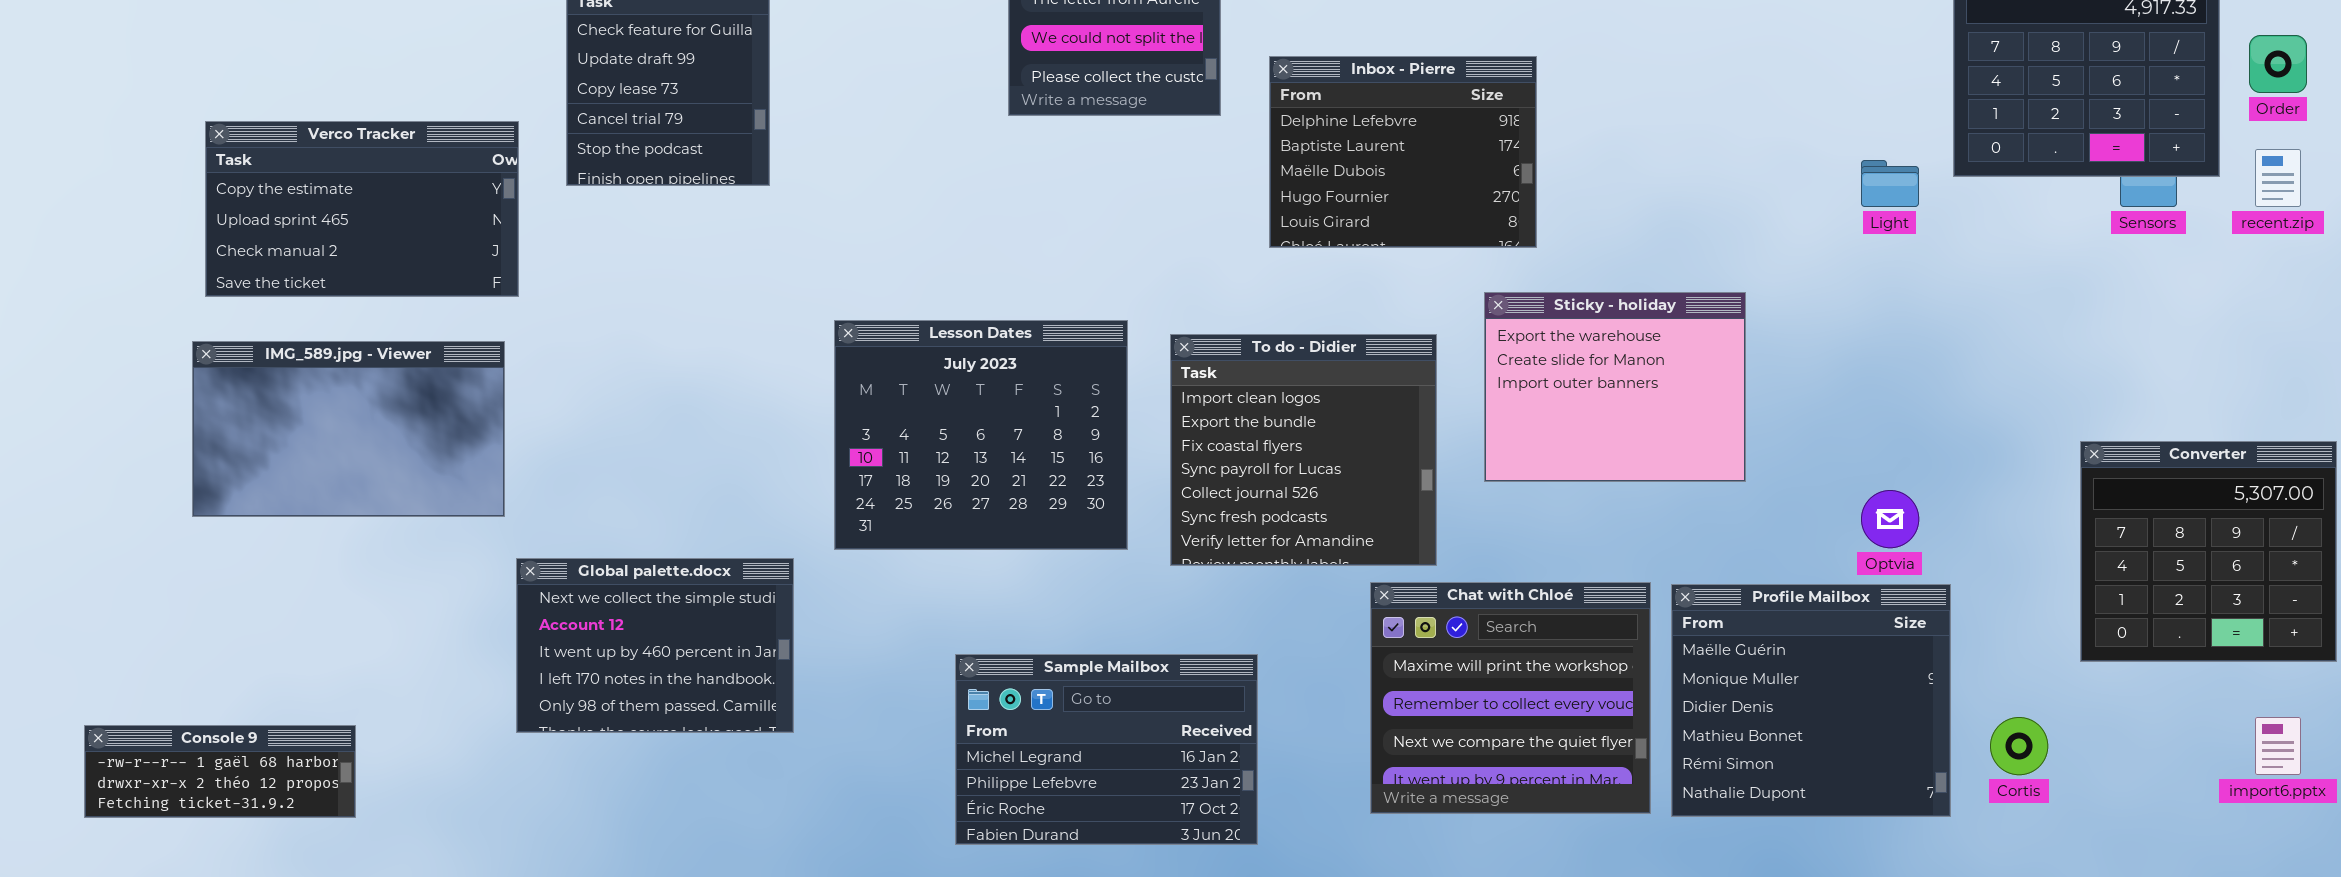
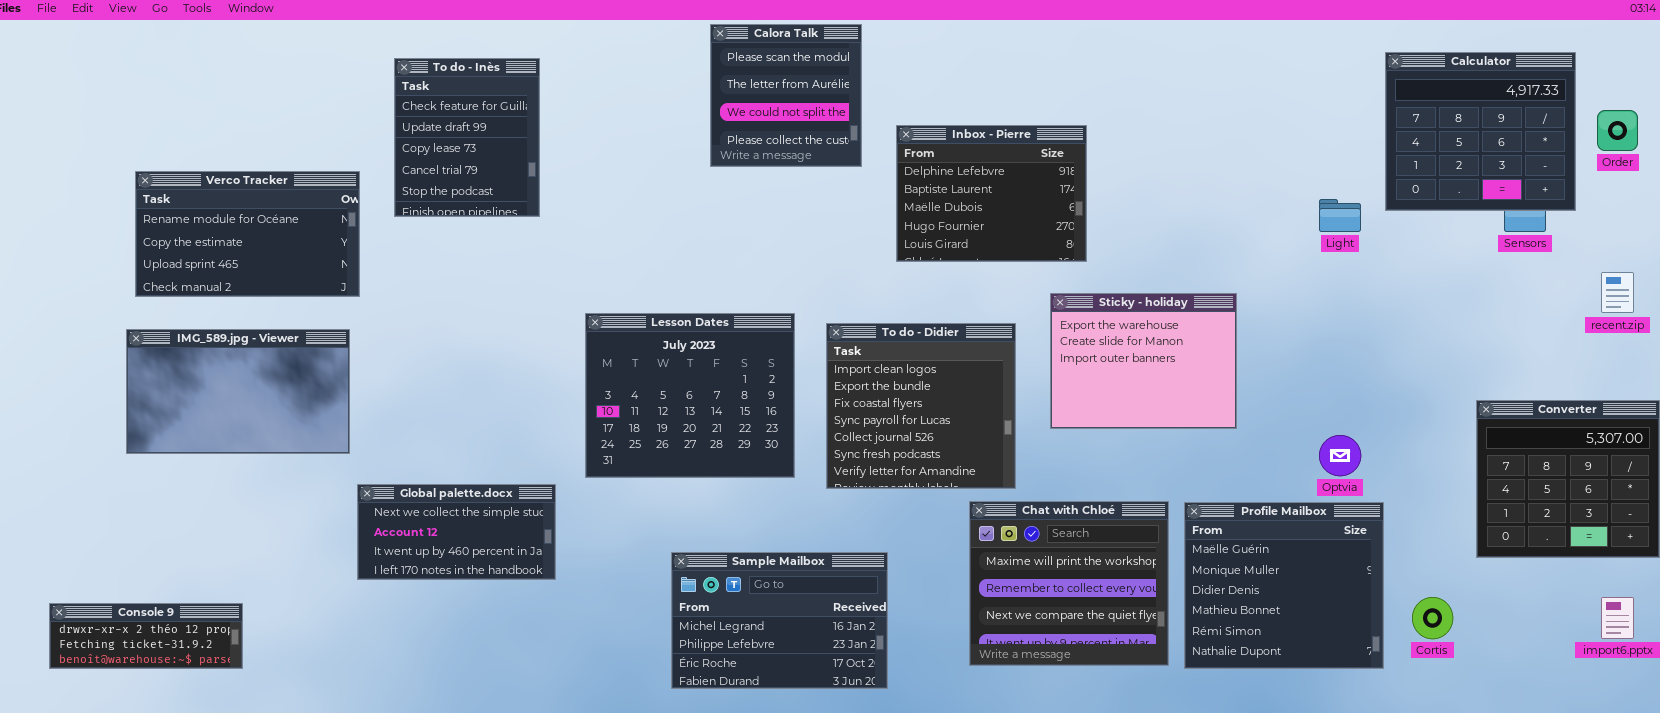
Verco Tracker: [205,121,519,297] -> [135,171,360,297], scrolled up 1 row
recent.zip: [2255,149,2301,207] -> [1601,272,1634,313], moved
Global palette.docx: [516,558,794,733] -> [357,484,556,580], resized
Console 9: [84,725,356,818] -> [49,603,243,669], scrolled down 1 row

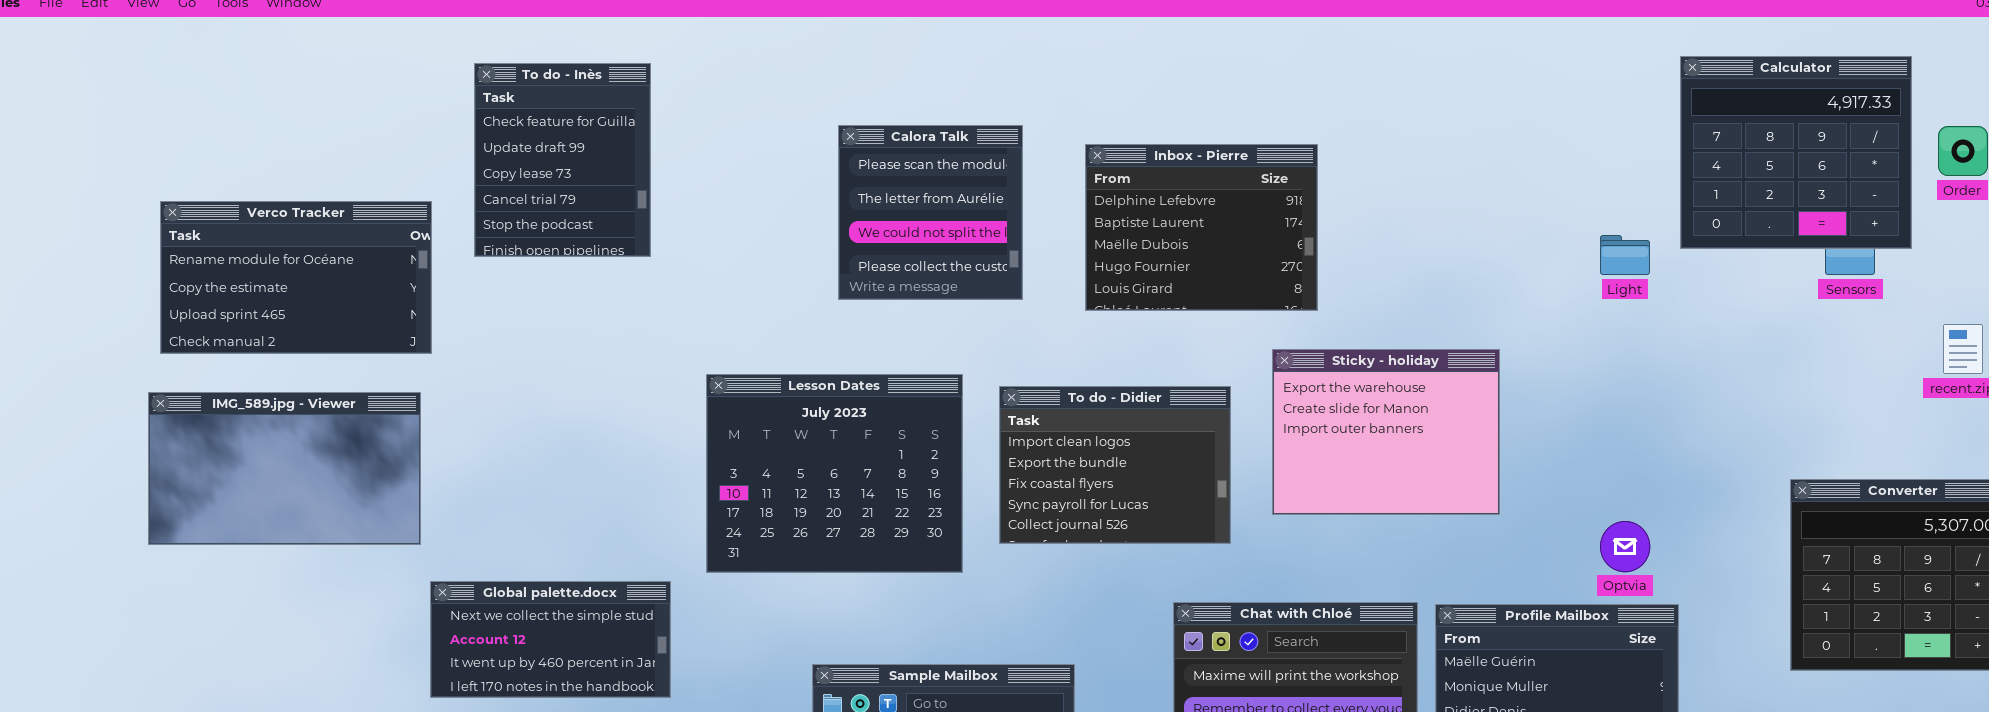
Calora Talk: [710,24,862,167] -> [838,125,1023,300], moved
To do - Didier: [826,323,1016,489] -> [999,386,1231,544], resized

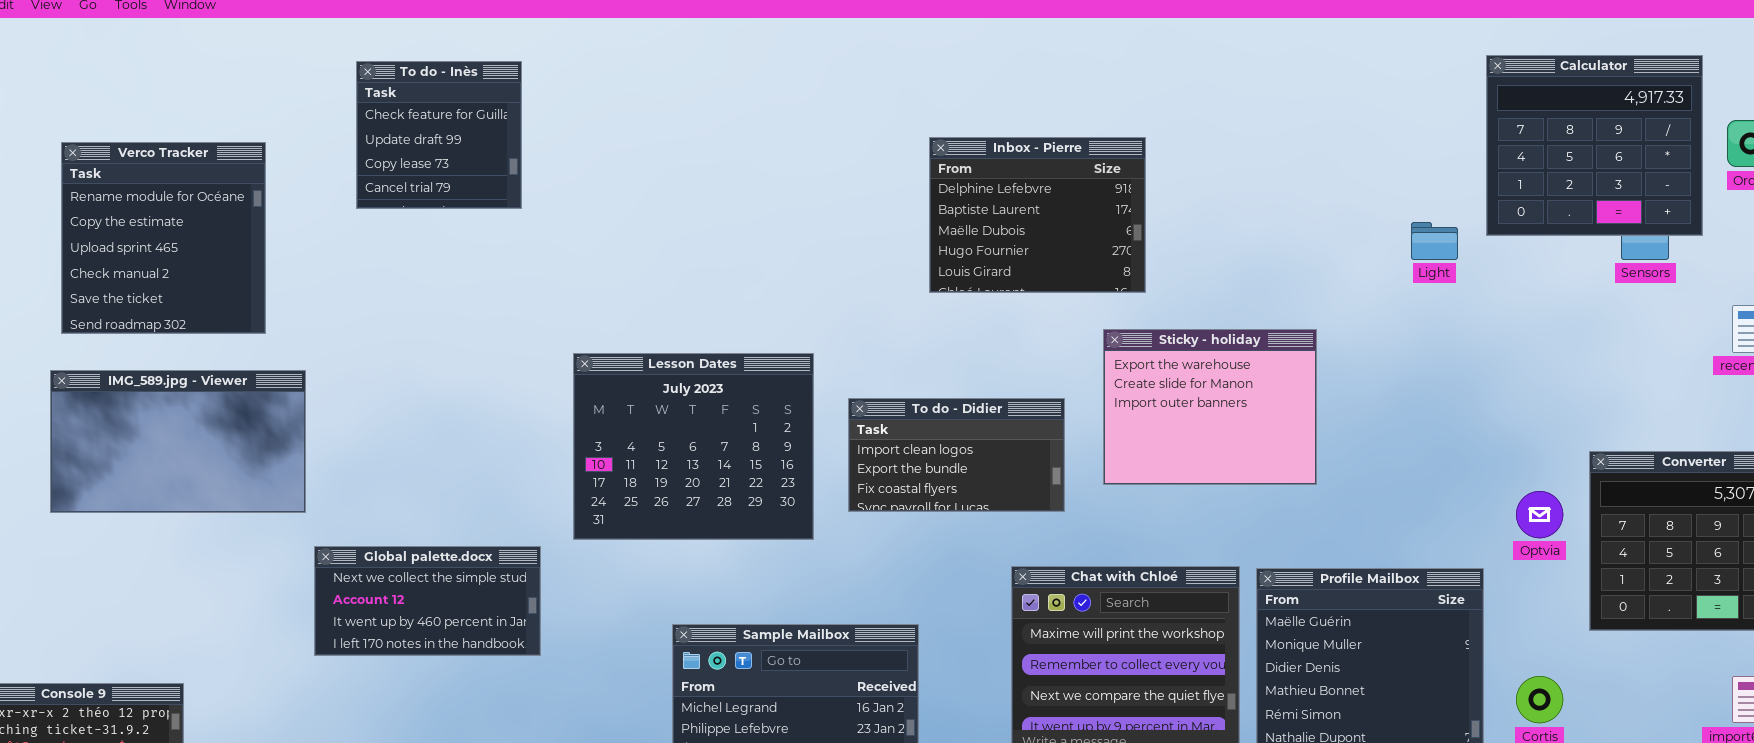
To do - Inès: [474,63,651,257] -> [356,61,522,209], resized
Calora Talk: [838,125,1023,300] -> none, closed
Verco Tracker: [160,201,432,354] -> [61,142,266,334], resized
To do - Didier: [999,386,1231,544] -> [848,398,1065,512], resized
Optvia: [1600,521,1650,572] -> [1516,491,1563,538], moved

